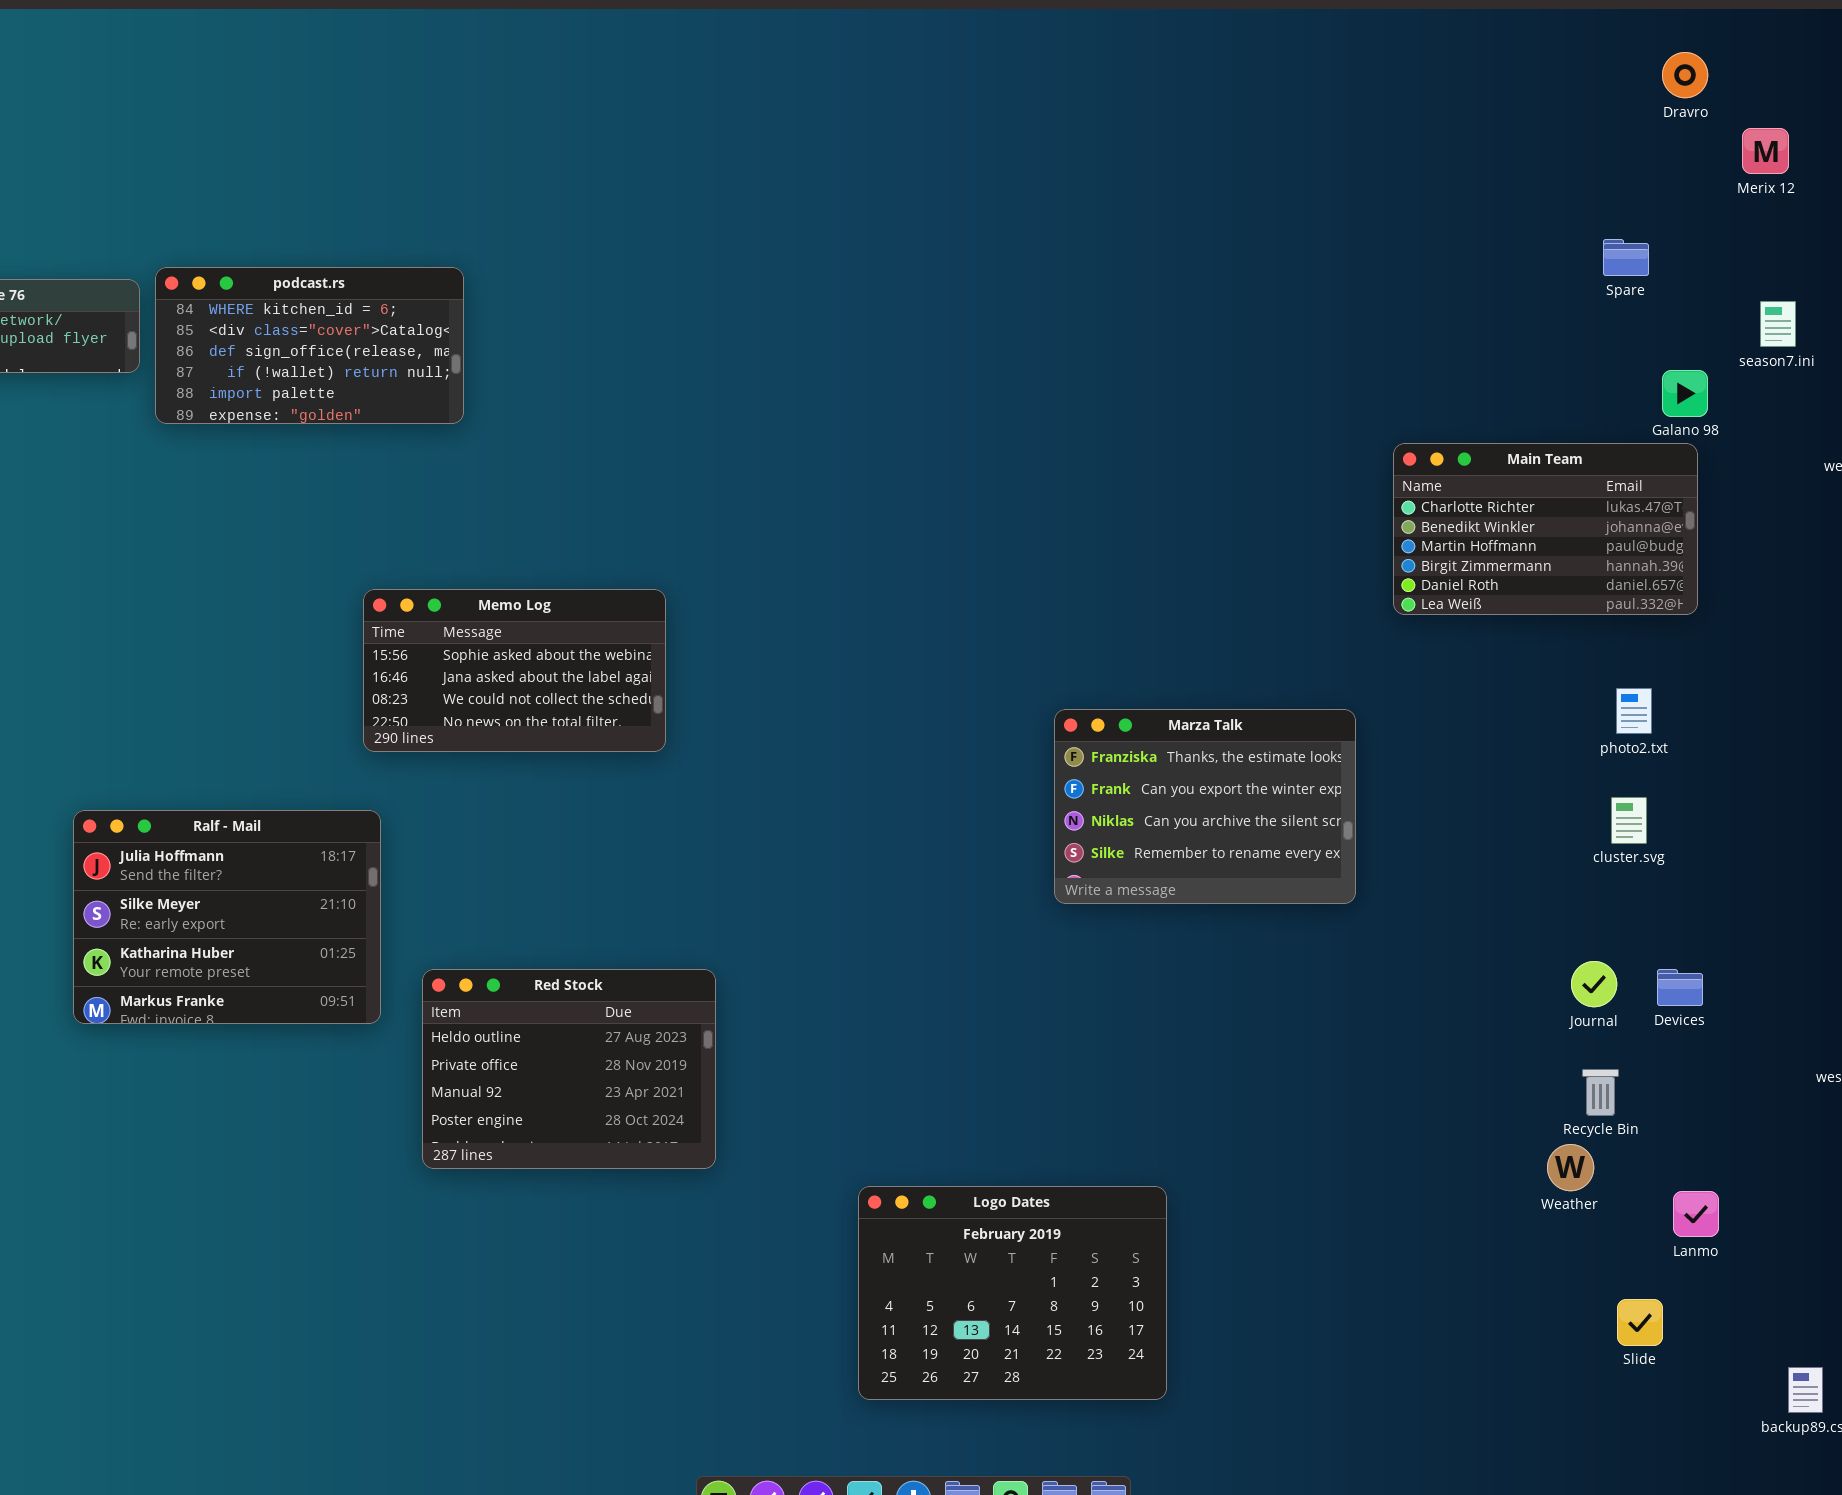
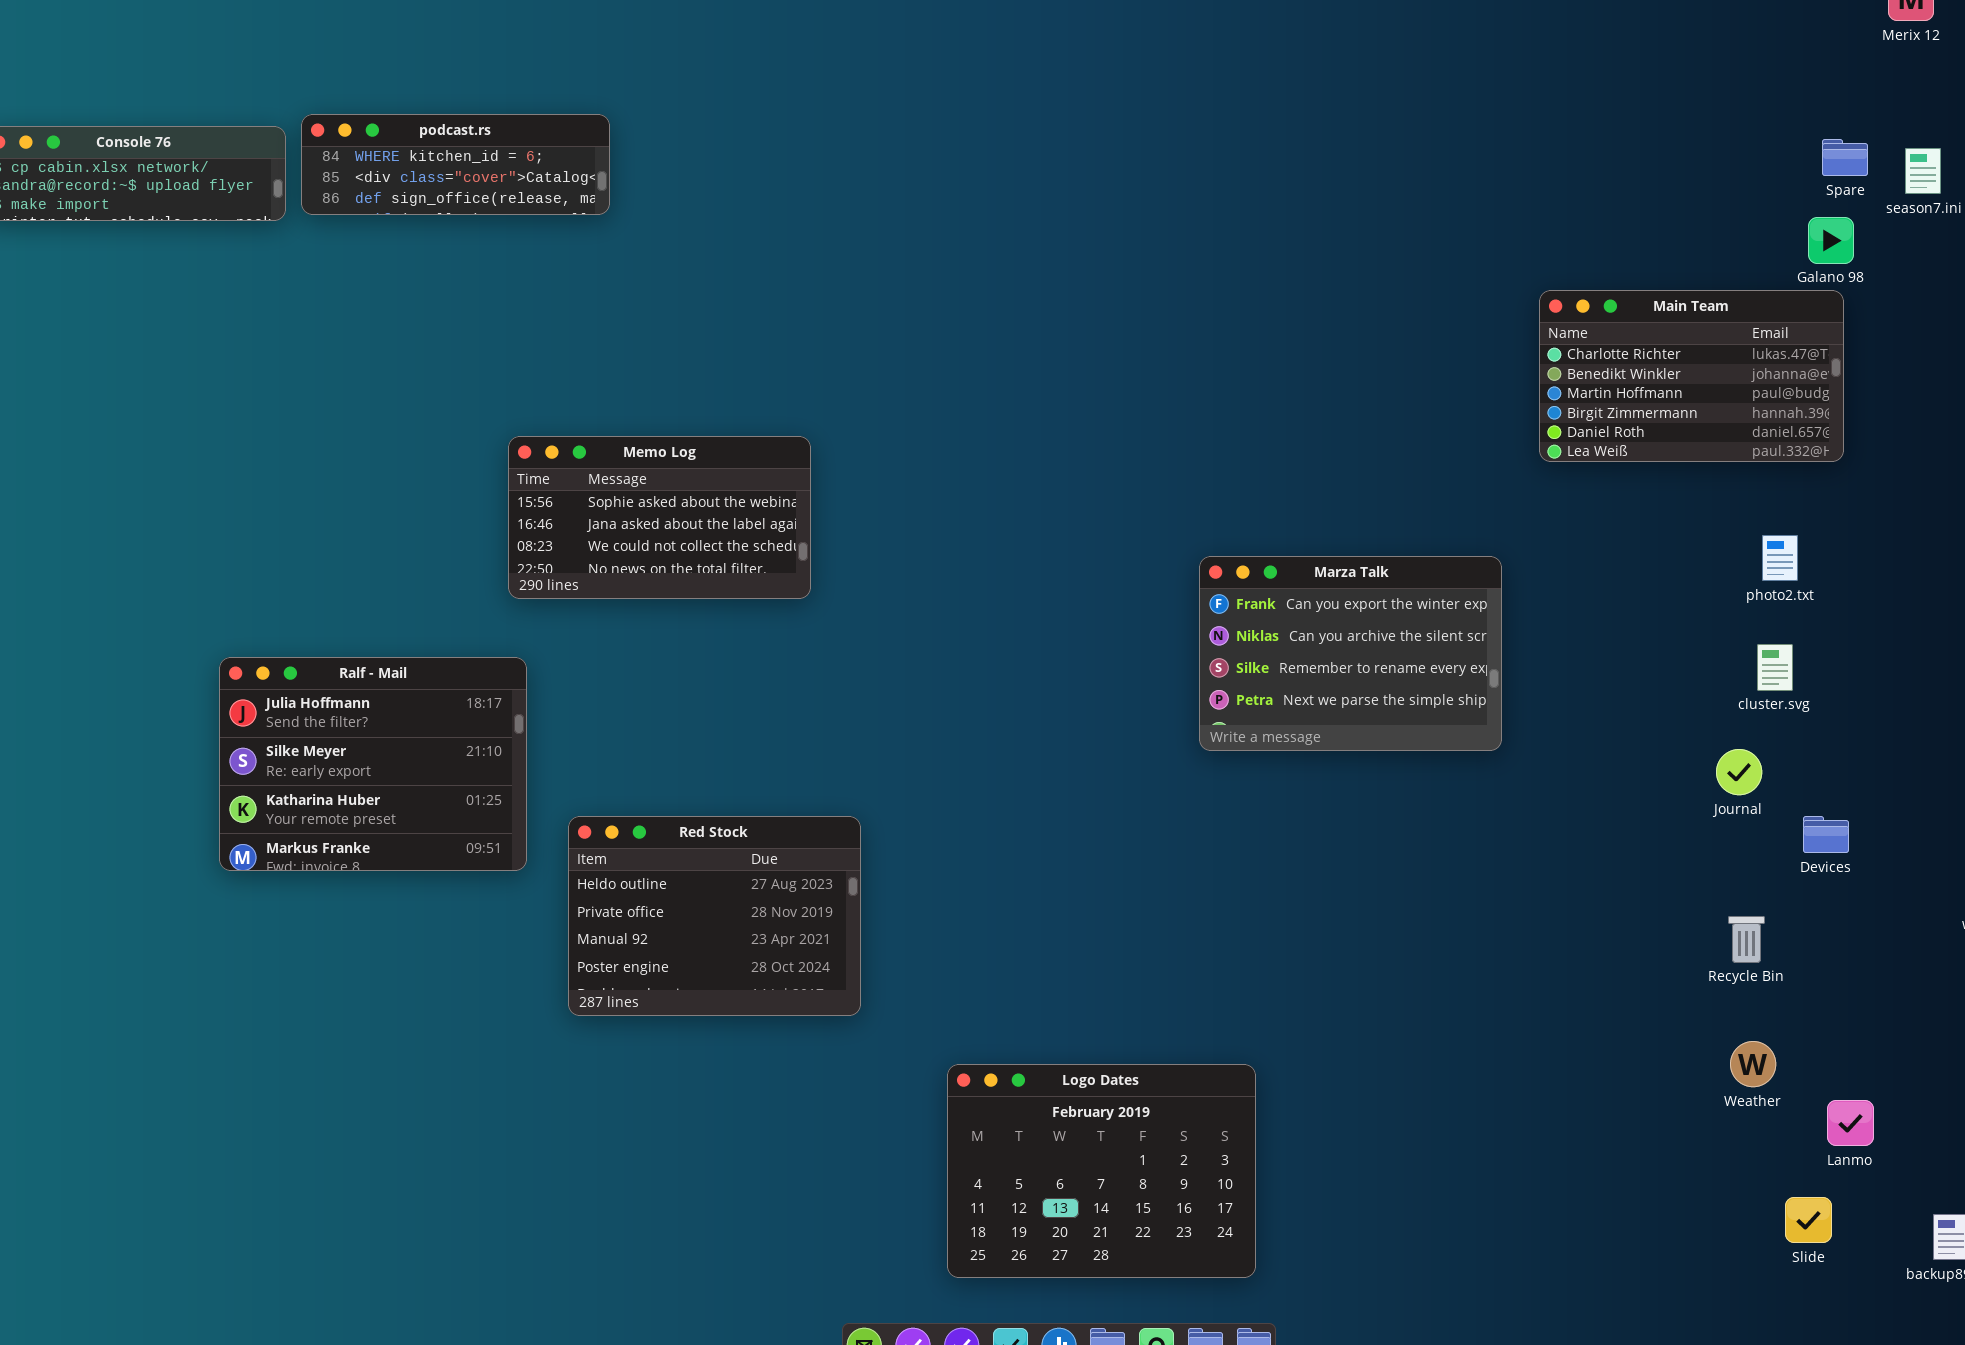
Spare: [1603,239,1649,276] -> [1822,139,1868,176], moved
podcast.rs: [155,267,464,424] -> [301,114,610,215], resized
Marza Talk: [1054,709,1356,904] -> [1199,556,1502,751], scrolled down 1 row
Journal: [1571,961,1617,1007] -> [1716,749,1762,795], moved
Weather: [1547,1144,1594,1191] -> [1730,1041,1776,1087], moved
Logo Dates: [858,1186,1167,1400] -> [947,1064,1256,1278], moved
Lanmo: [1673,1191,1719,1237] -> [1827,1100,1874,1146], moved
Slide: [1617,1299,1663,1346] -> [1785,1197,1832,1243], moved

